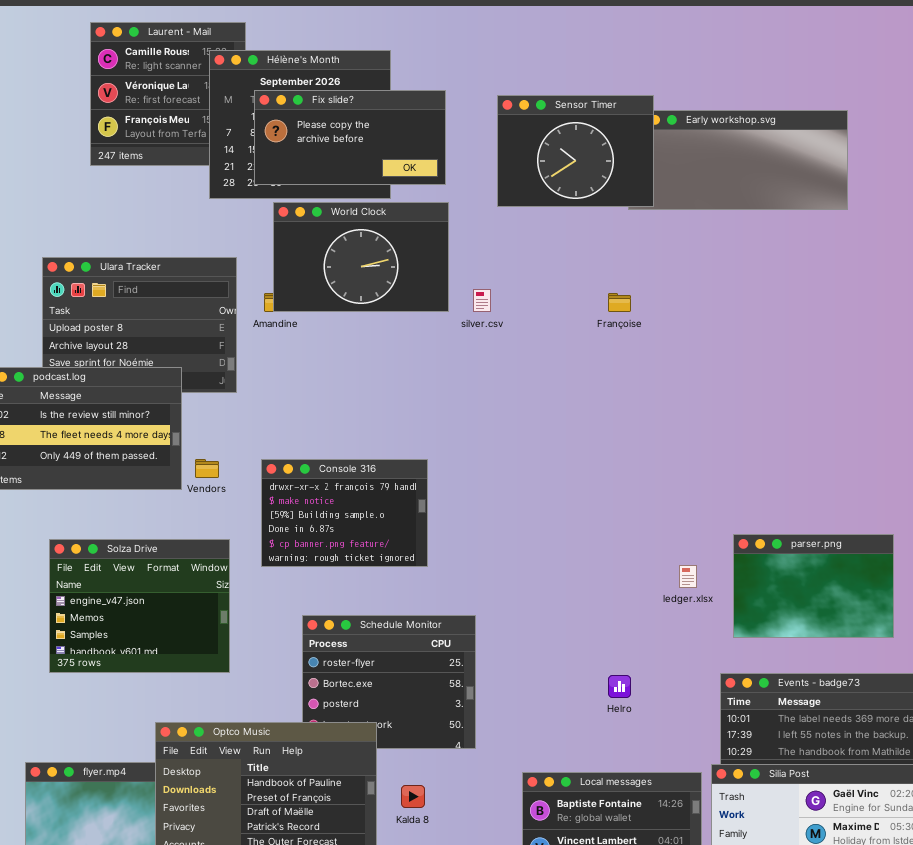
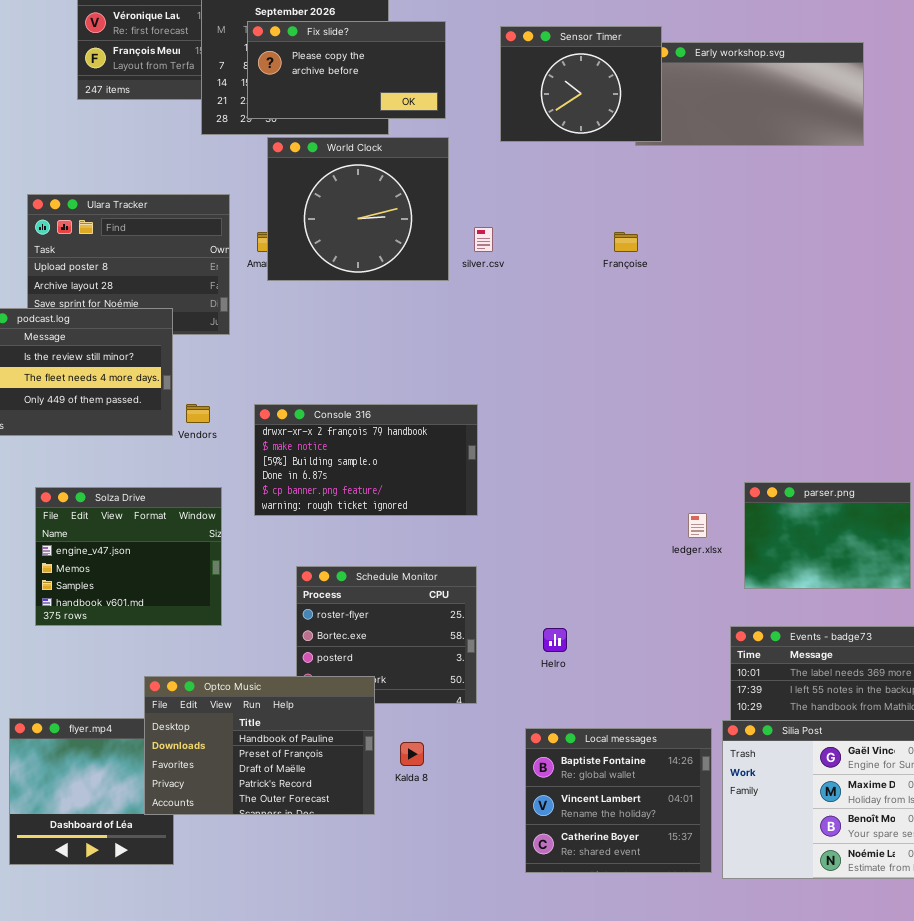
World Clock: [273,202,449,312] -> [267,137,449,281], resized
Console 316: [261,459,428,567] -> [254,404,478,516], resized
Helro: [608,675,631,698] -> [543,628,567,652], moved

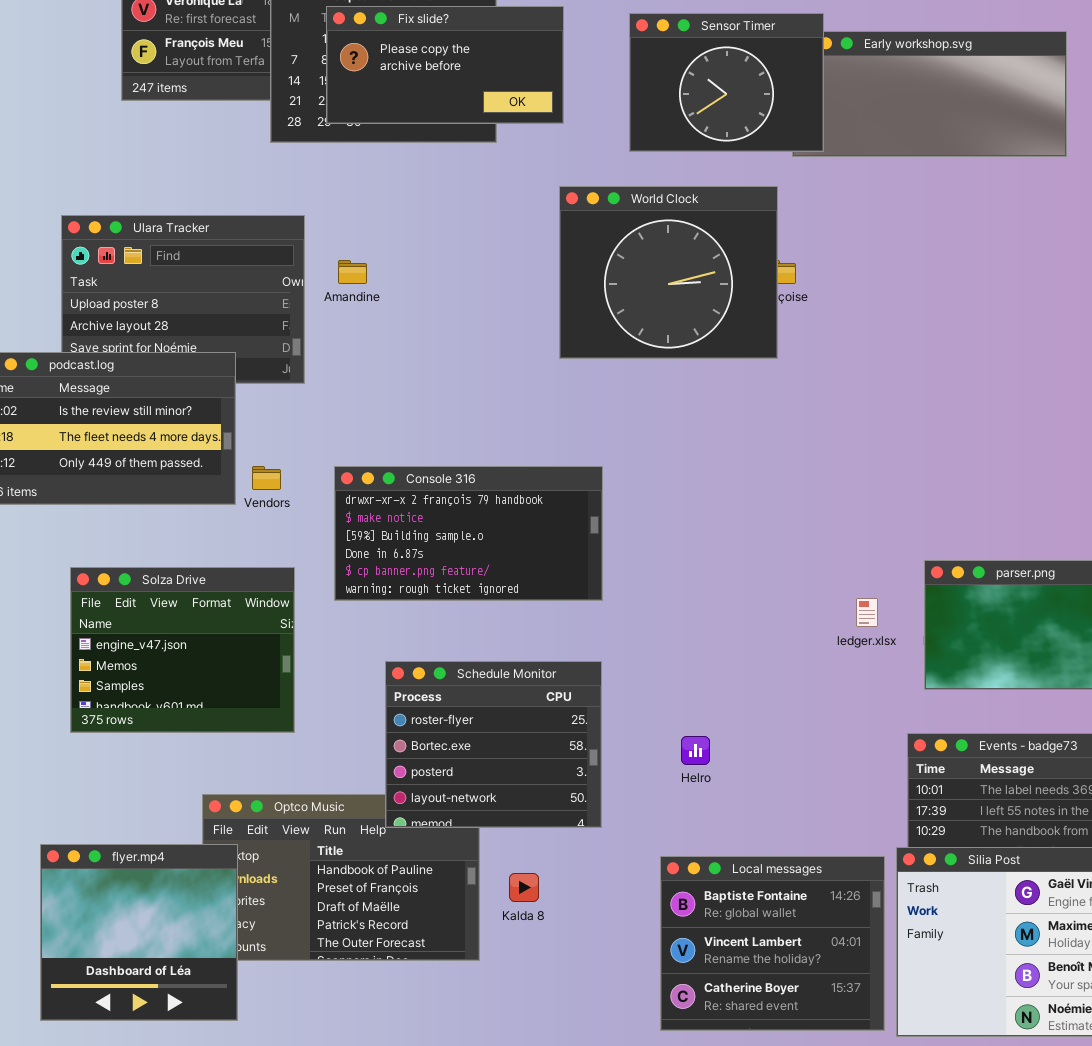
World Clock: [267,137,449,281] -> [559,186,778,359], moved
Schedule Monitor: [296,566,477,704] -> [385,661,602,828], raised
flyer.mp4: [9,718,174,865] -> [40,844,238,1021], raised

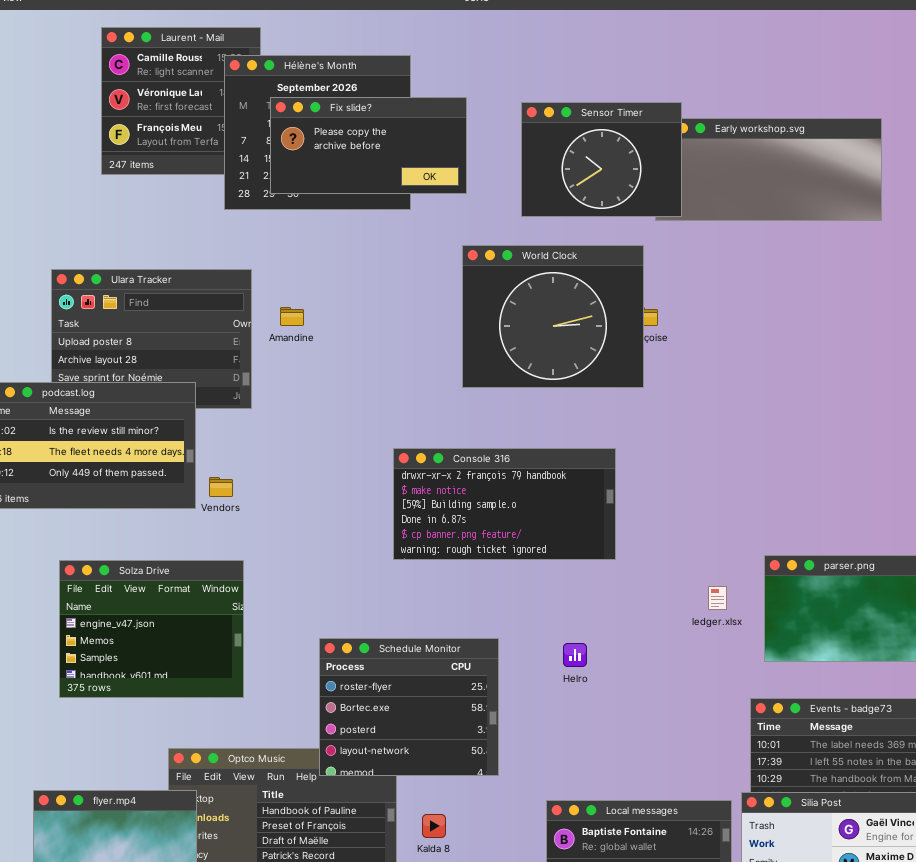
Console 316: [334,466,603,601] -> [393,448,616,560], moved
Helro: [681,736,710,765] -> [563,643,587,667], moved

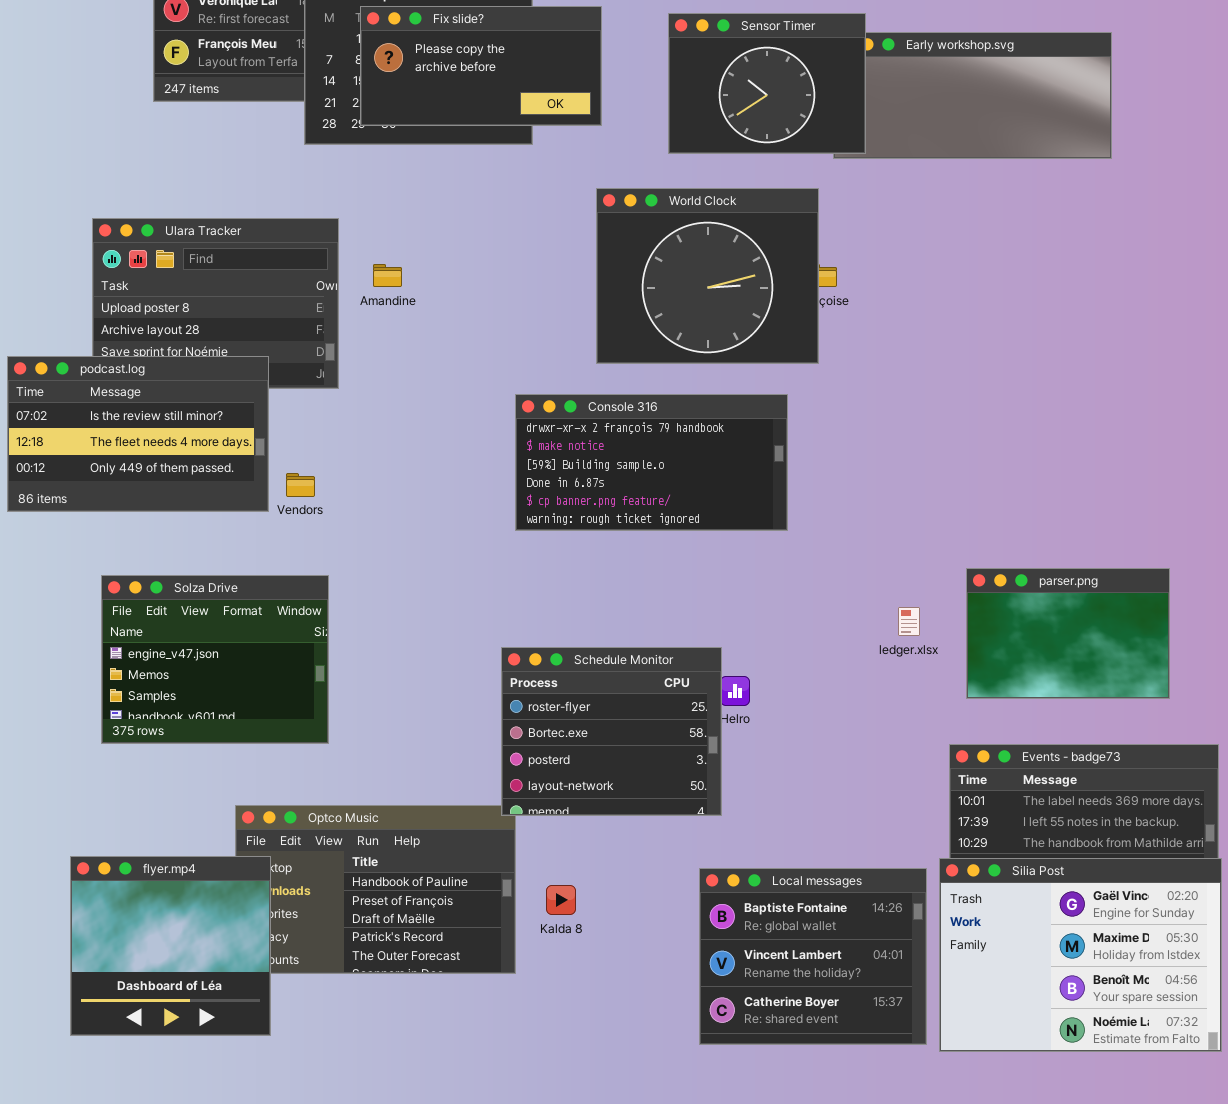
Console 316: [393,448,616,560] -> [515,394,788,531], moved
Schedule Monitor: [319,638,499,776] -> [501,647,722,816], moved

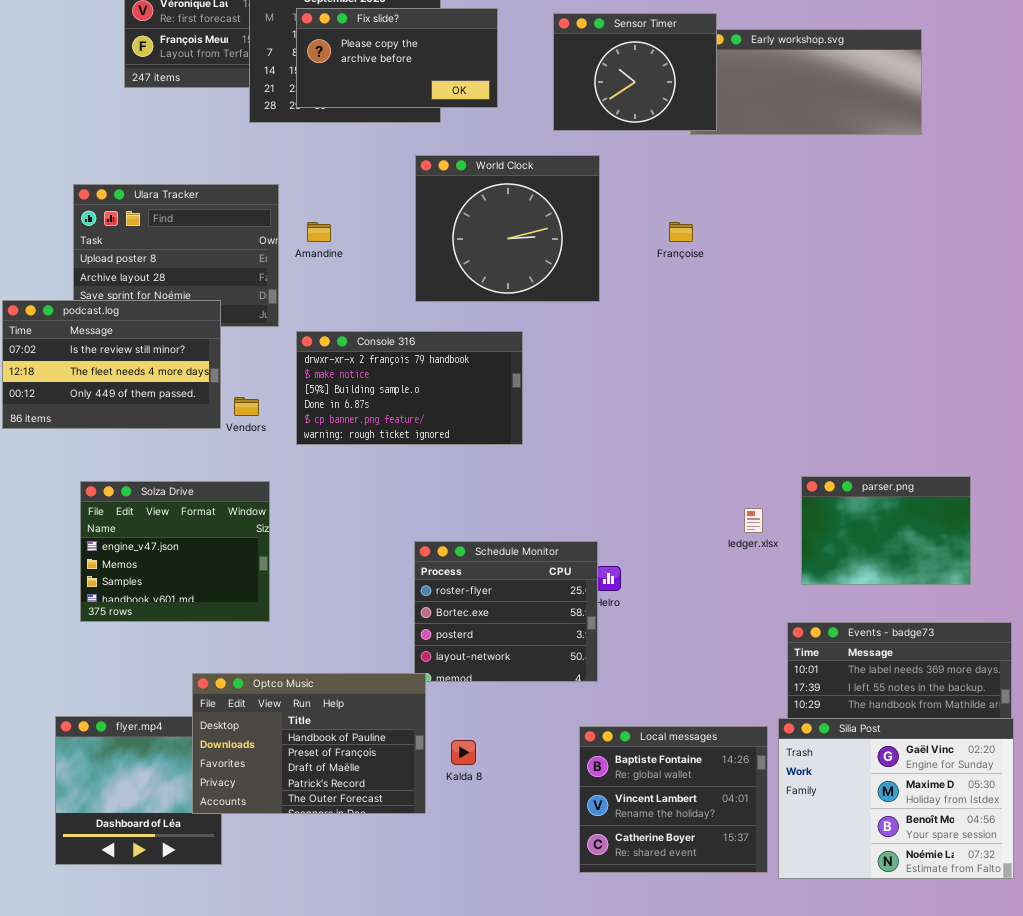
World Clock: [596,188,819,364] -> [415,155,600,302], moved
Console 316: [515,394,788,531] -> [296,331,523,445], moved
Optco Music: [235,805,516,974] -> [192,673,426,814], raised

